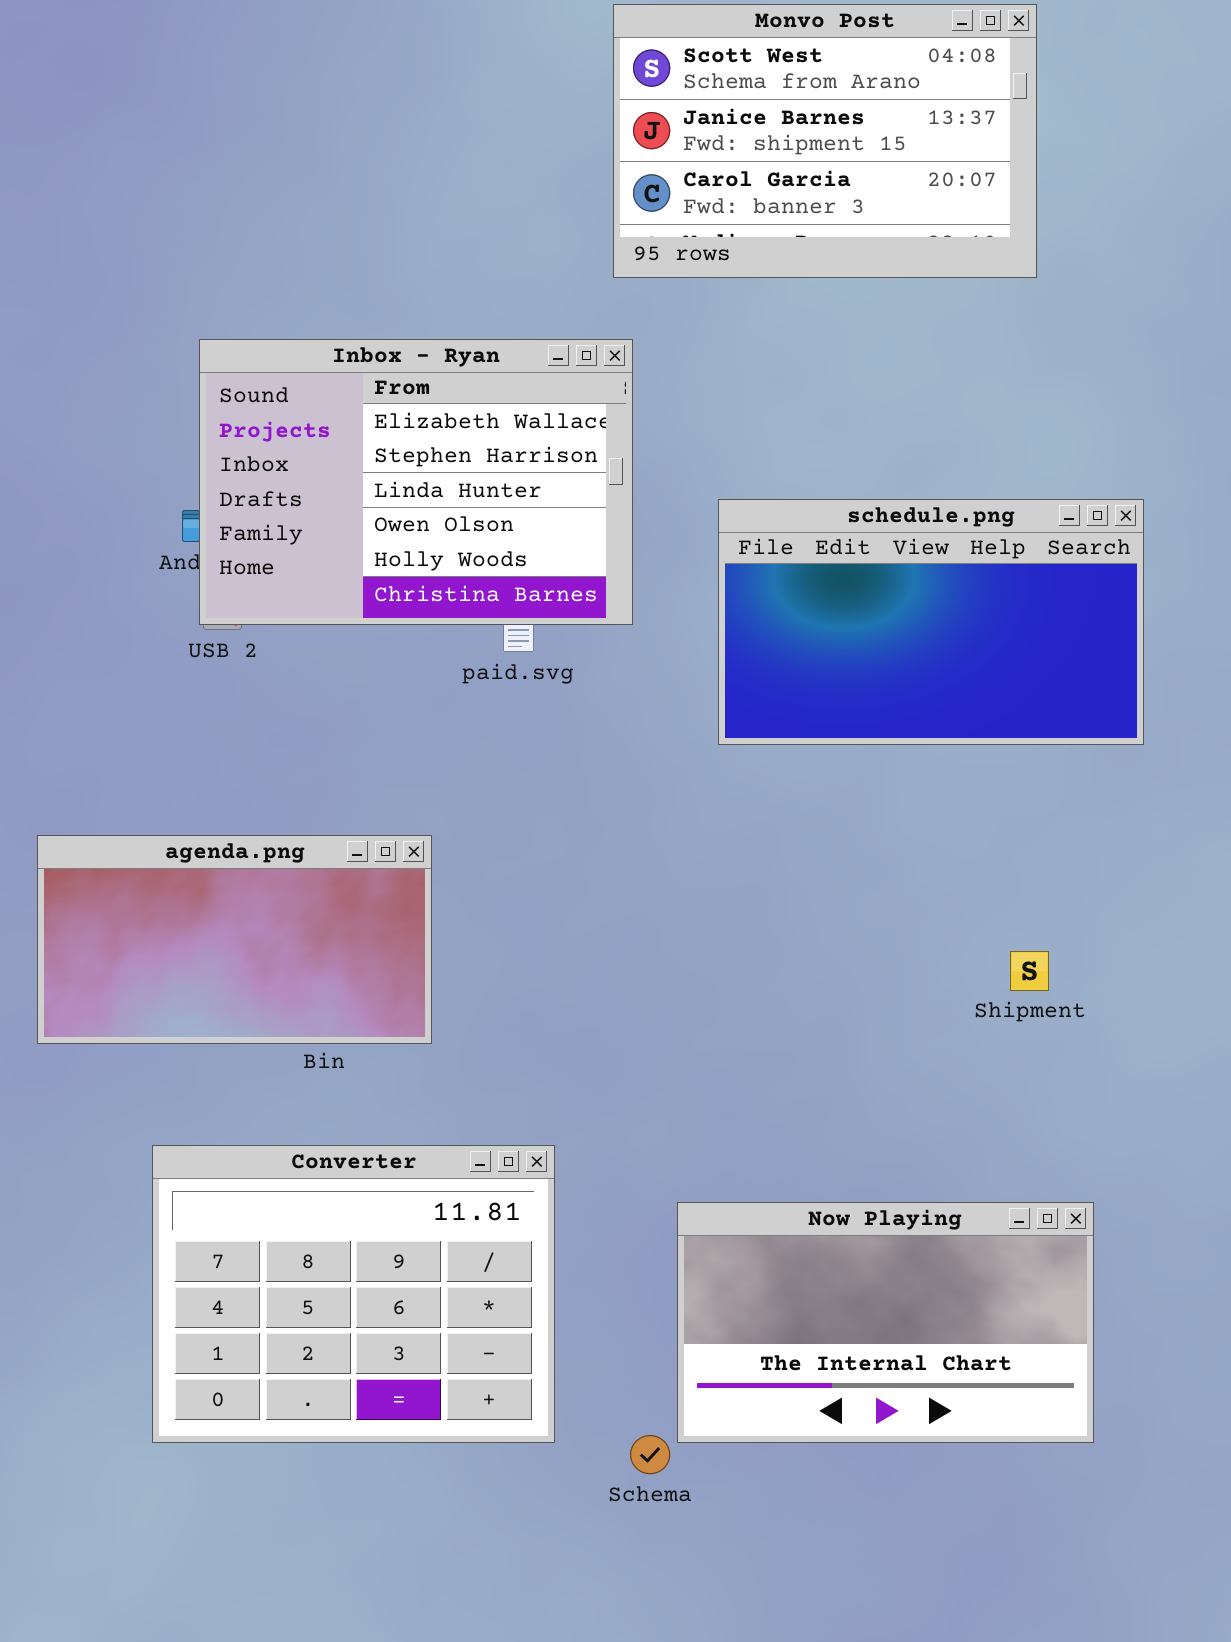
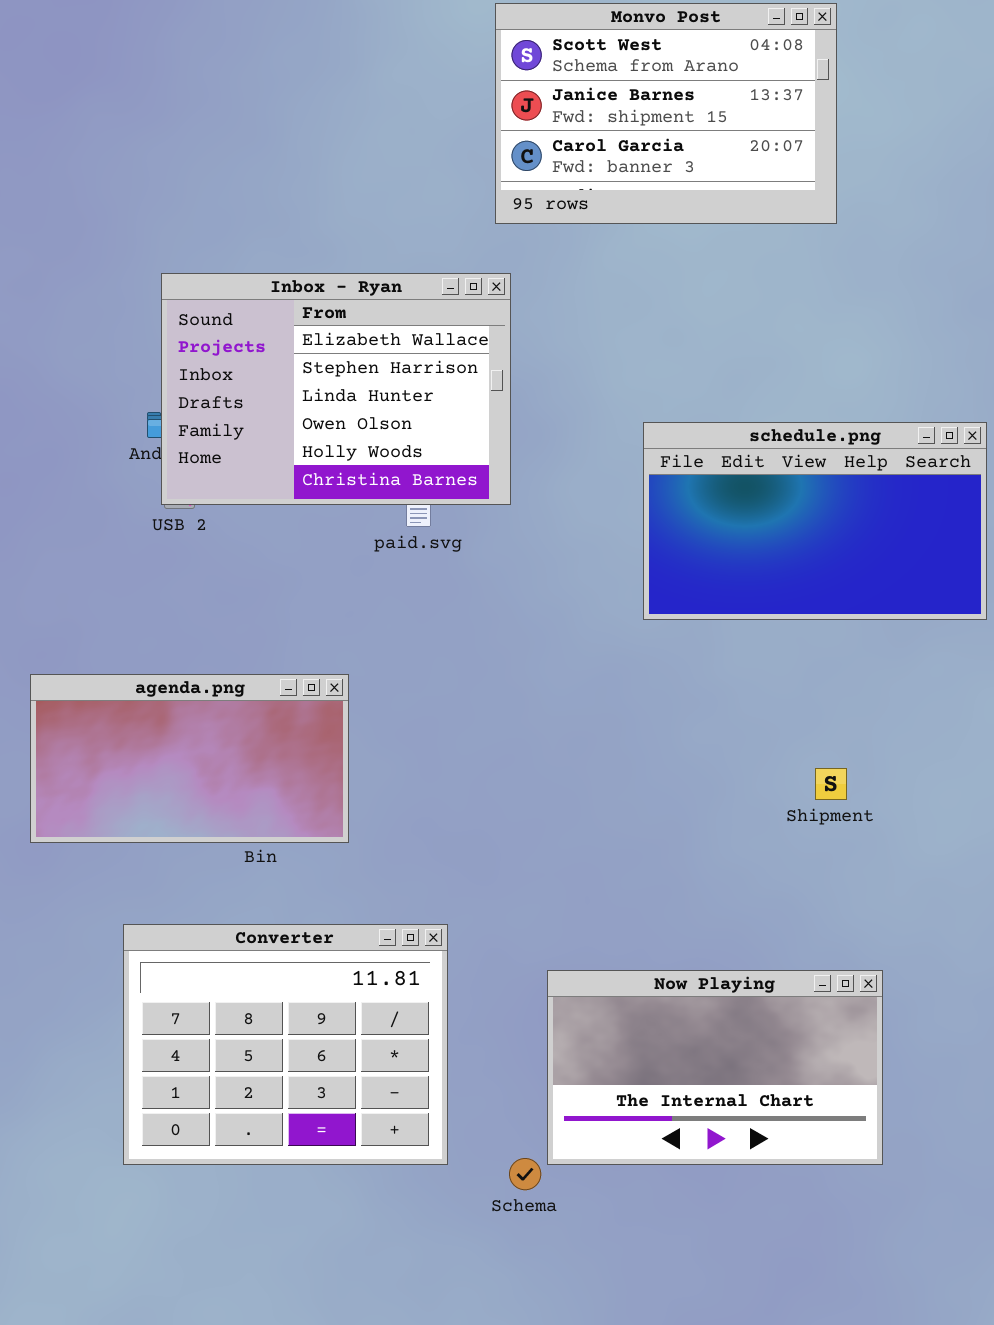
schedule.png: [718,499,1144,745] -> [643,422,987,620], moved

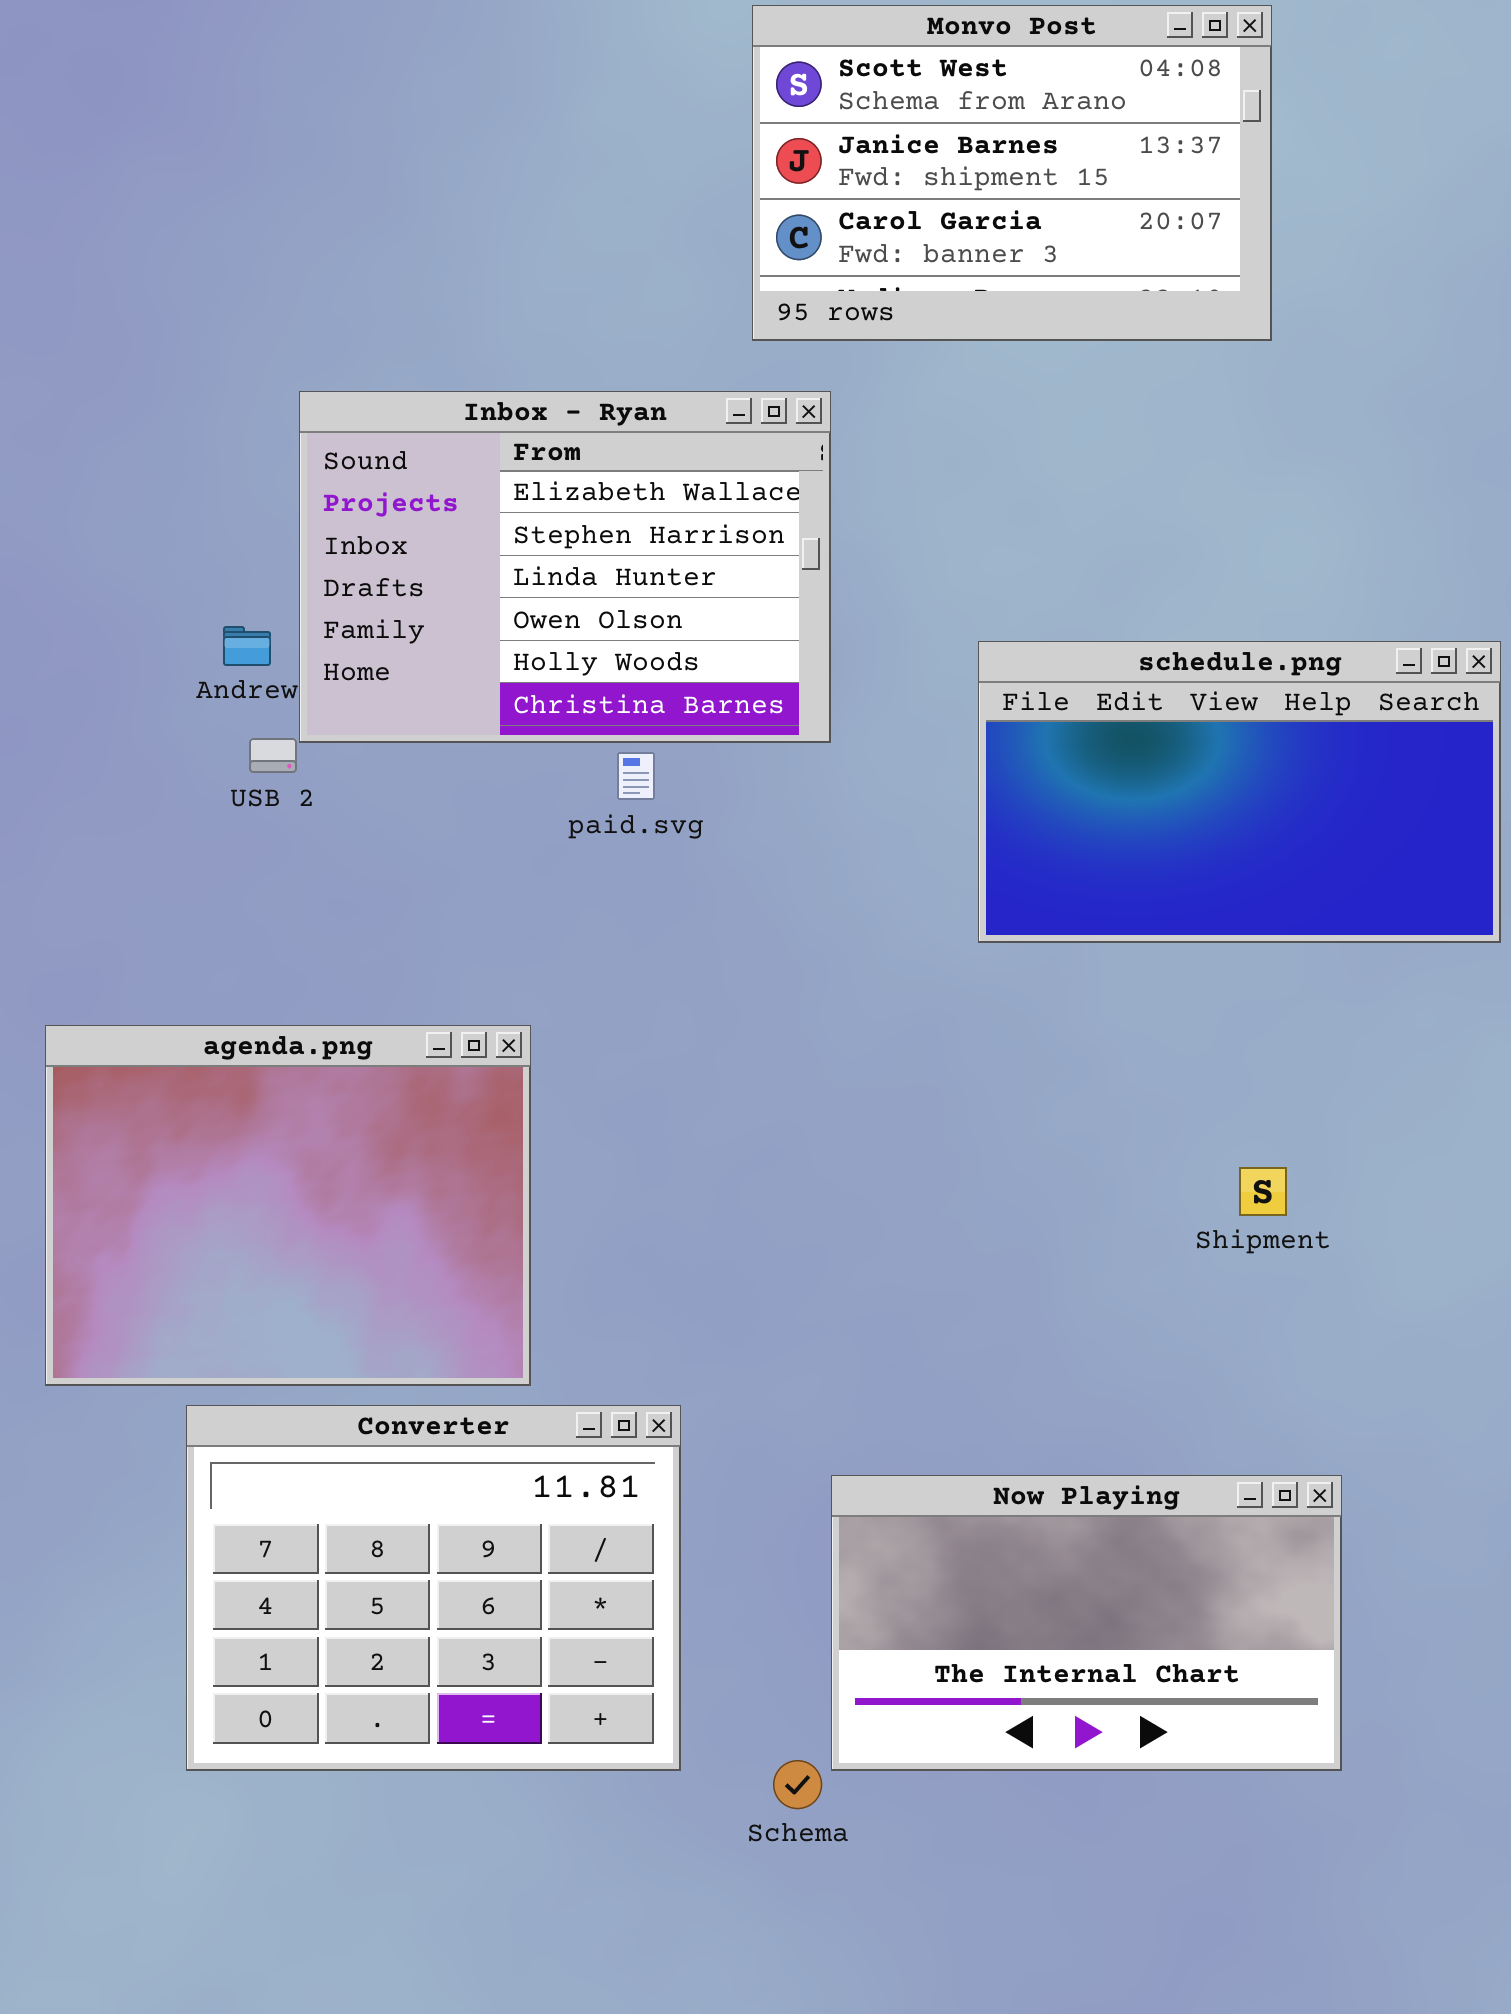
Inbox - Ryan: [161,273,511,505] -> [299,391,831,743], moved
agenda.png: [30,674,349,843] -> [45,1025,531,1386], resized

